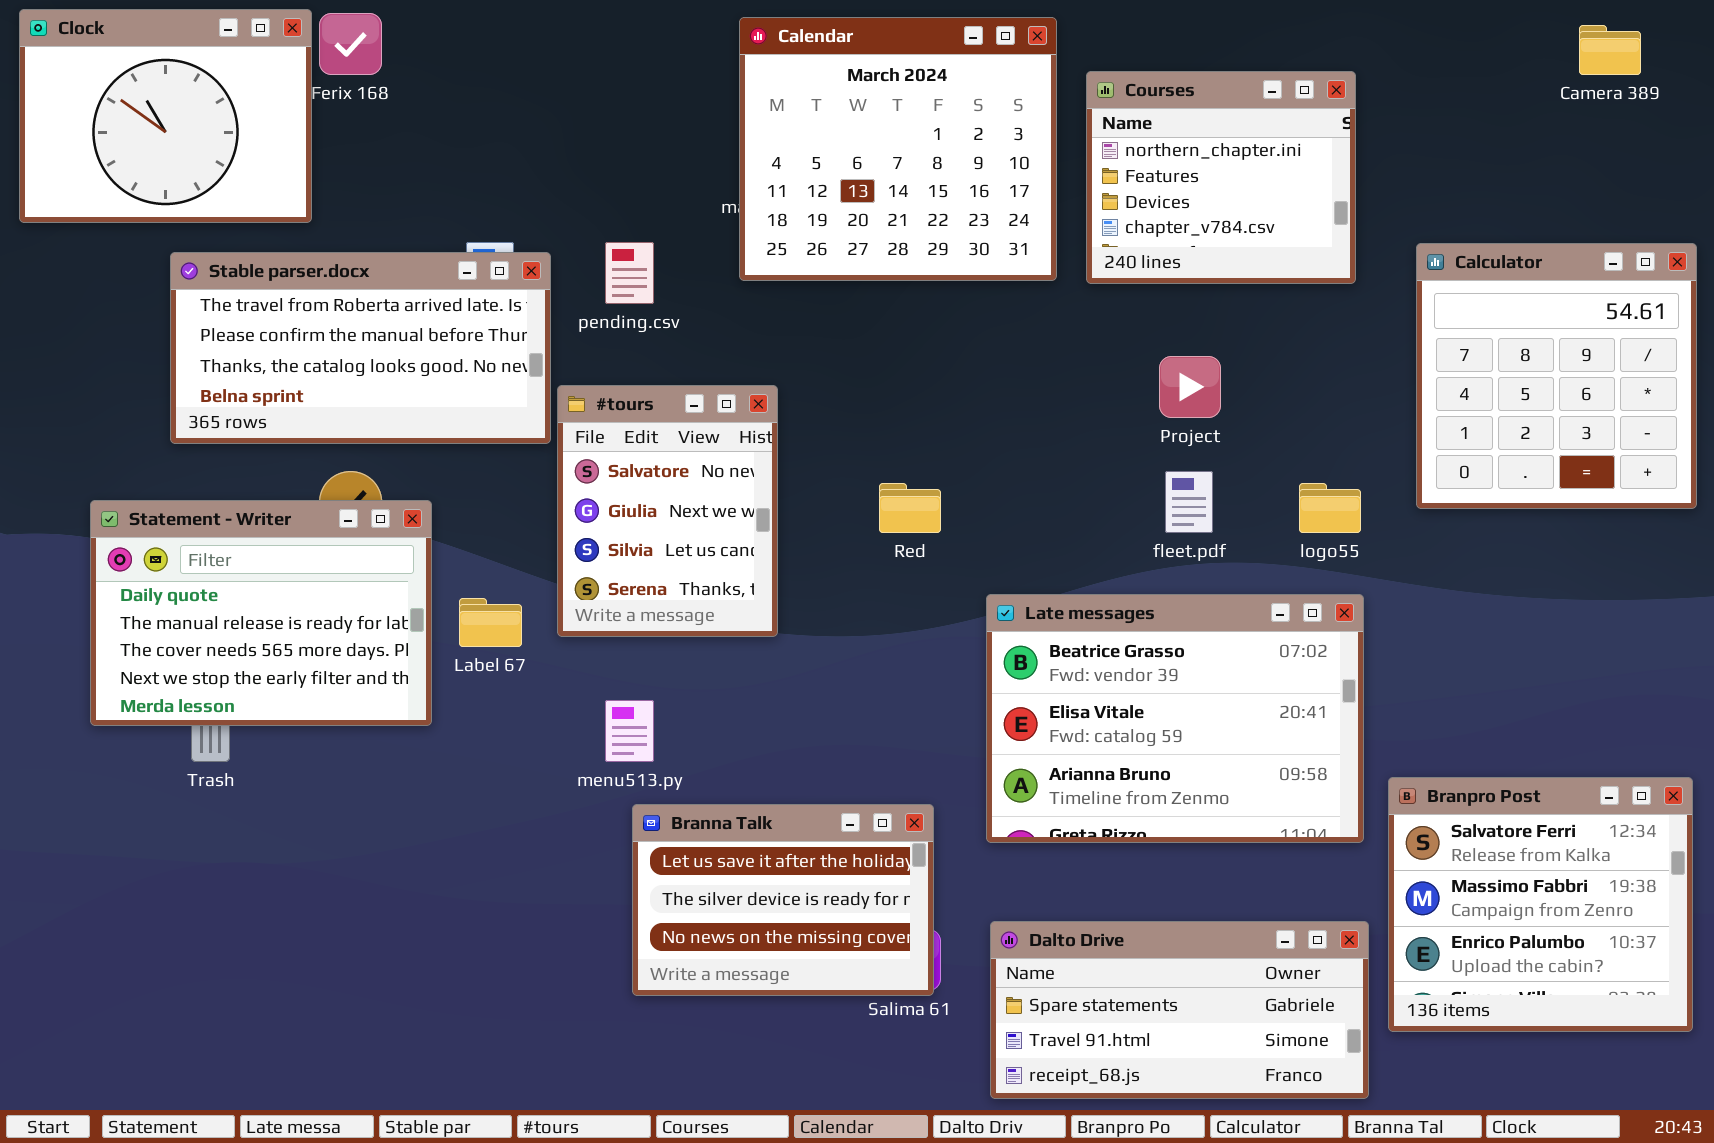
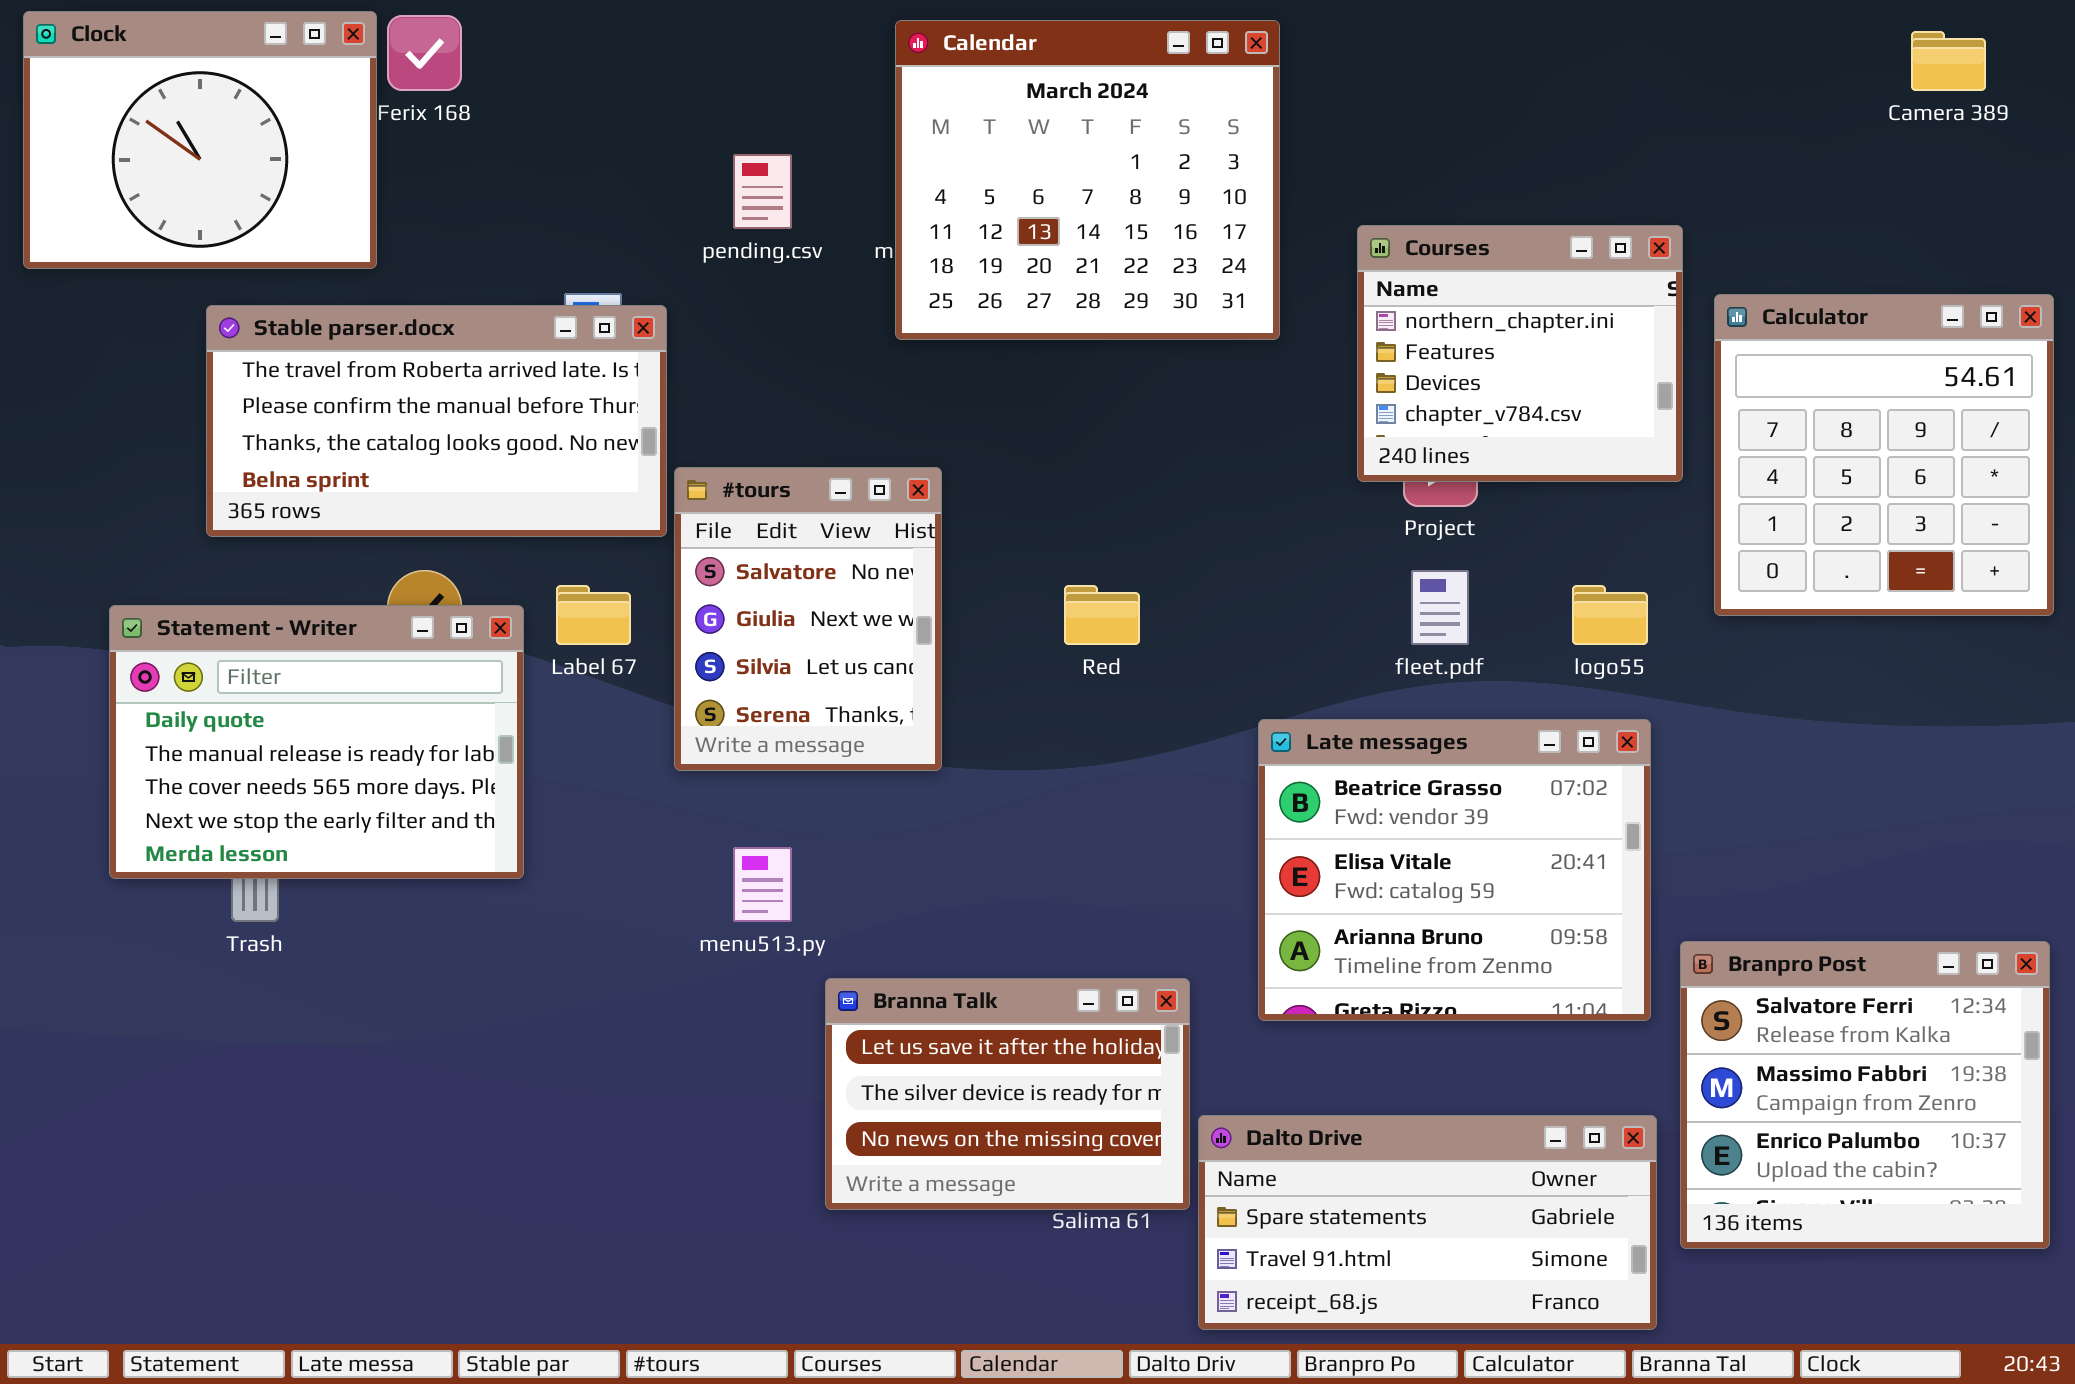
Courses: [1086,71,1356,284] -> [1357,225,1683,482], moved
pending.csv: [605,242,654,304] -> [733,154,792,229], moved
Late messages: [986,594,1364,843] -> [1258,719,1651,1021], resized
Label 67: [459,598,522,647] -> [556,585,631,645], moved
Branna Talk: [632,804,934,996] -> [825,978,1190,1210], moved

